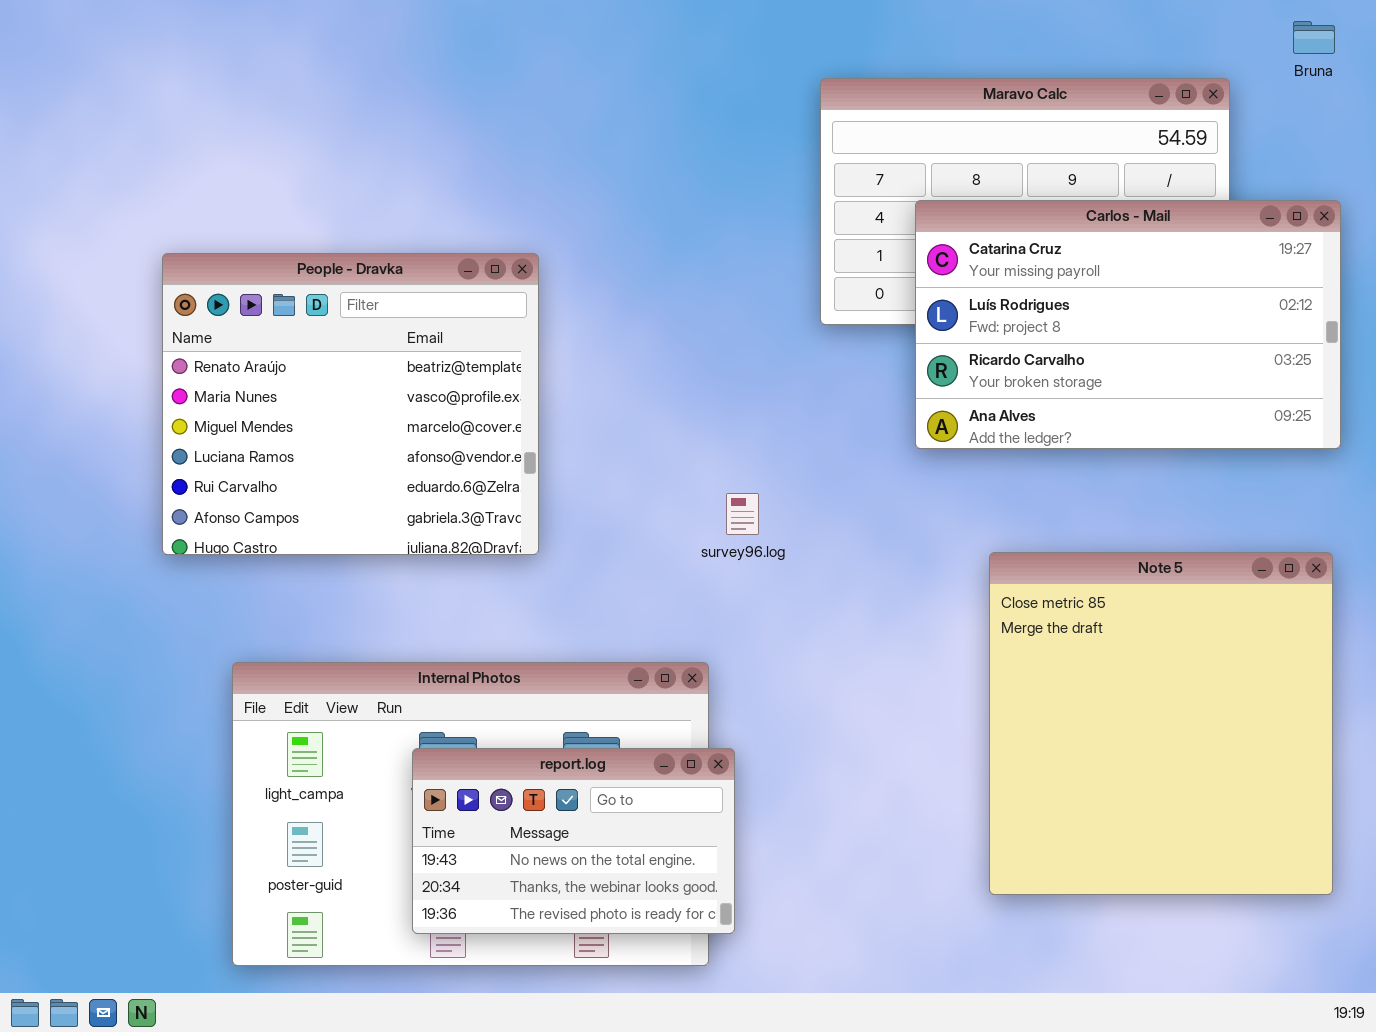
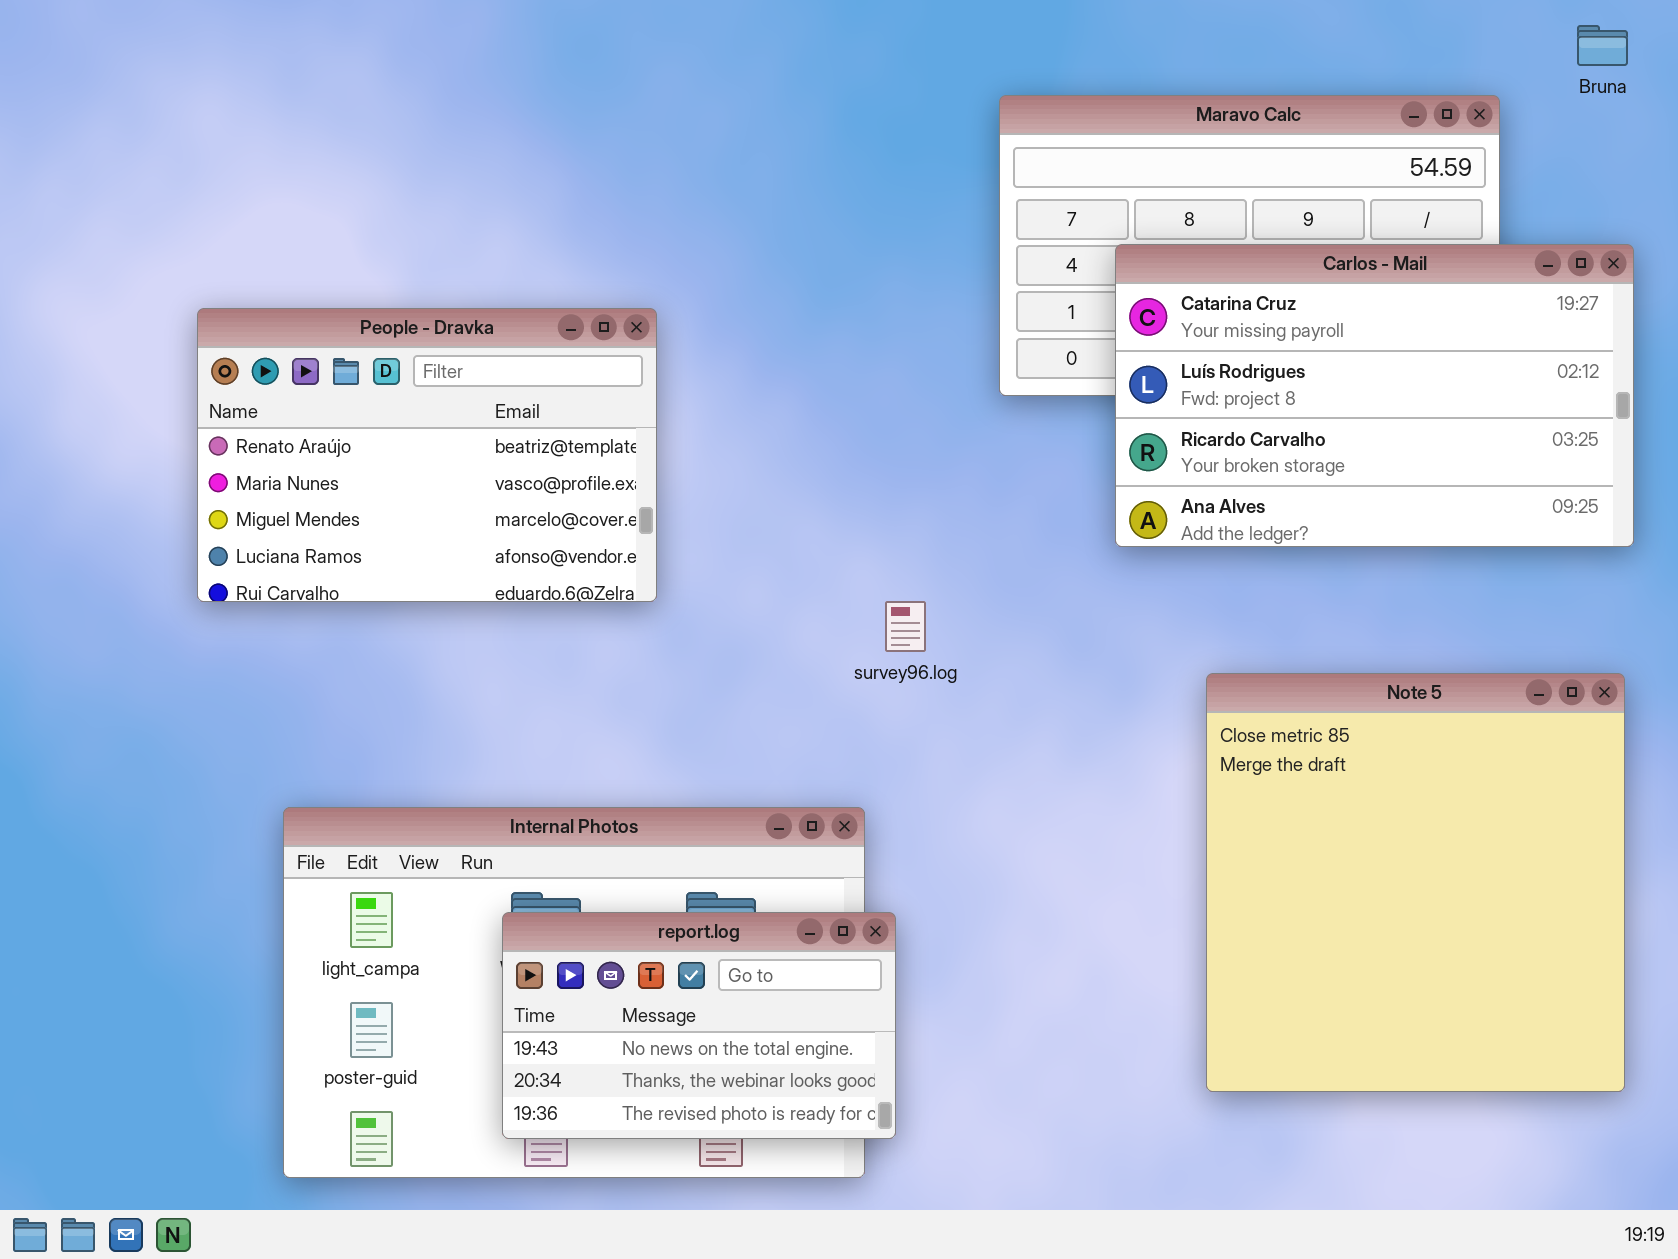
People - Dravka: [162,253,539,555] -> [197,308,657,602], resized

